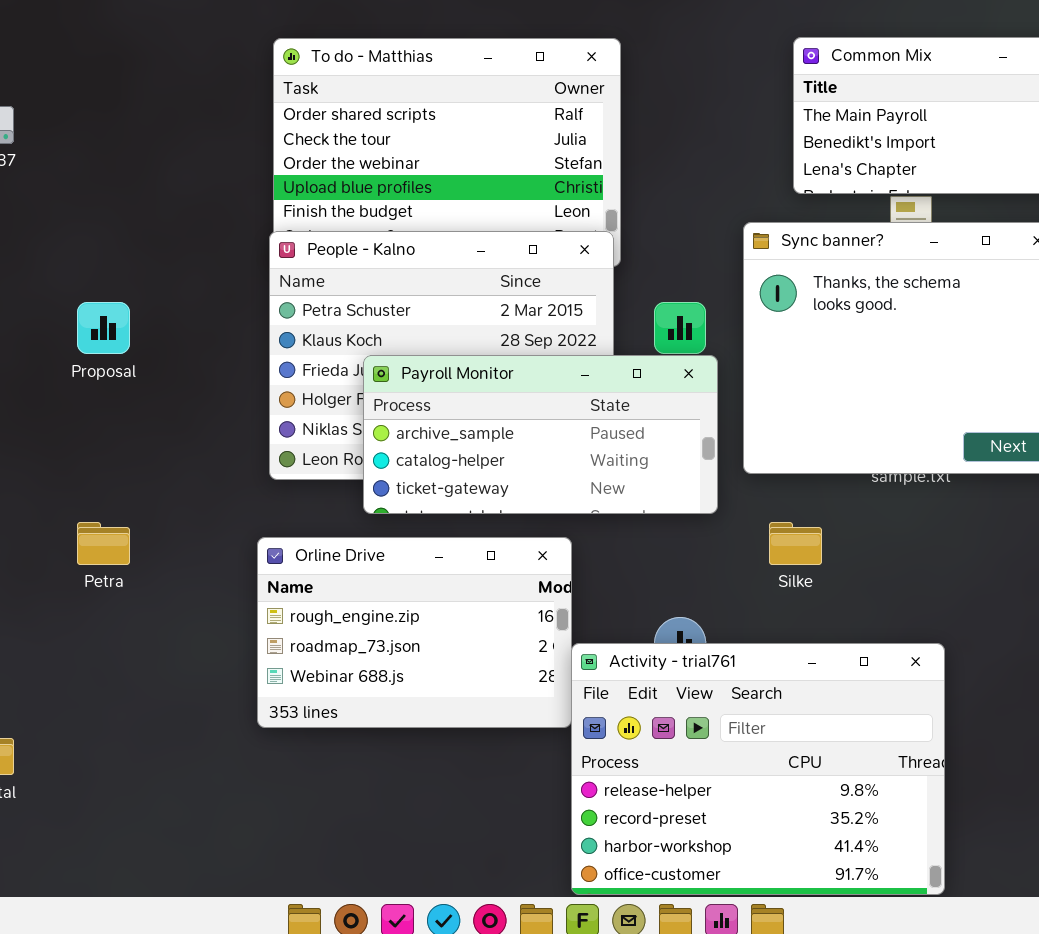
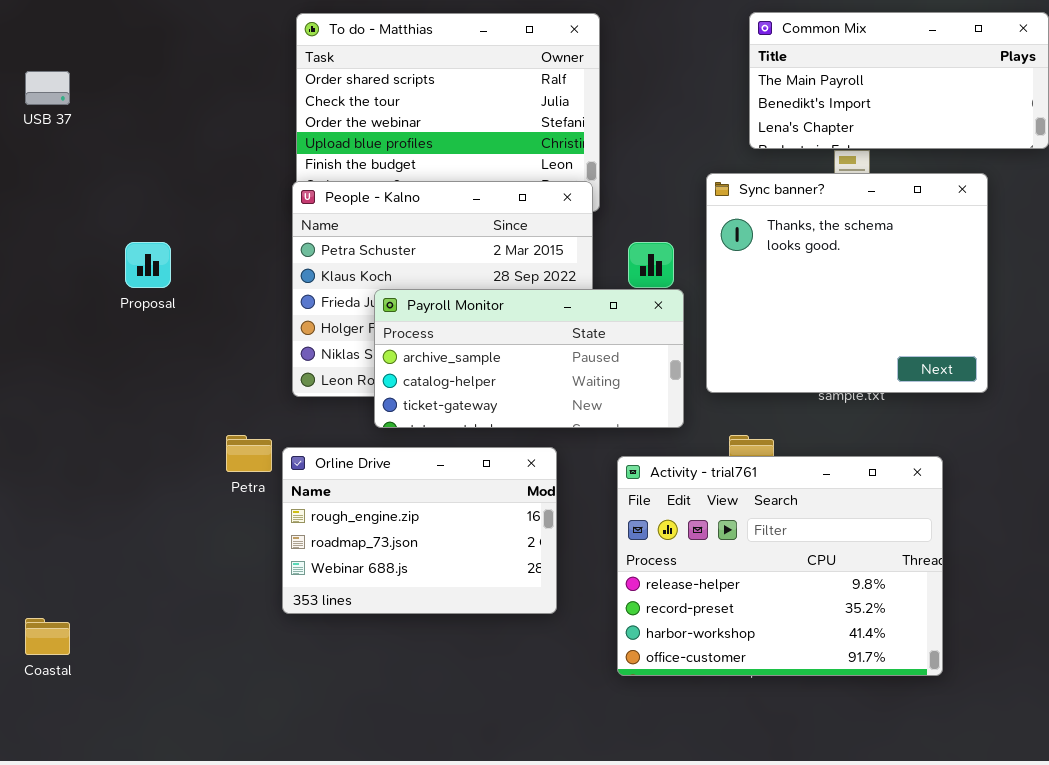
Petra: [77,522,130,565] -> [226,435,272,472], moved
Activity - trial761: [571,643,945,895] -> [617,456,943,676], moved

